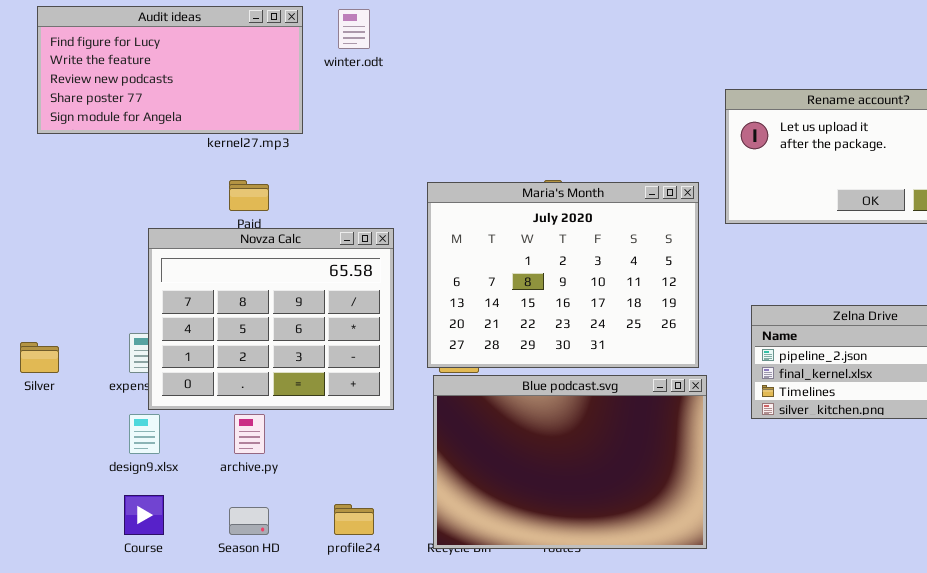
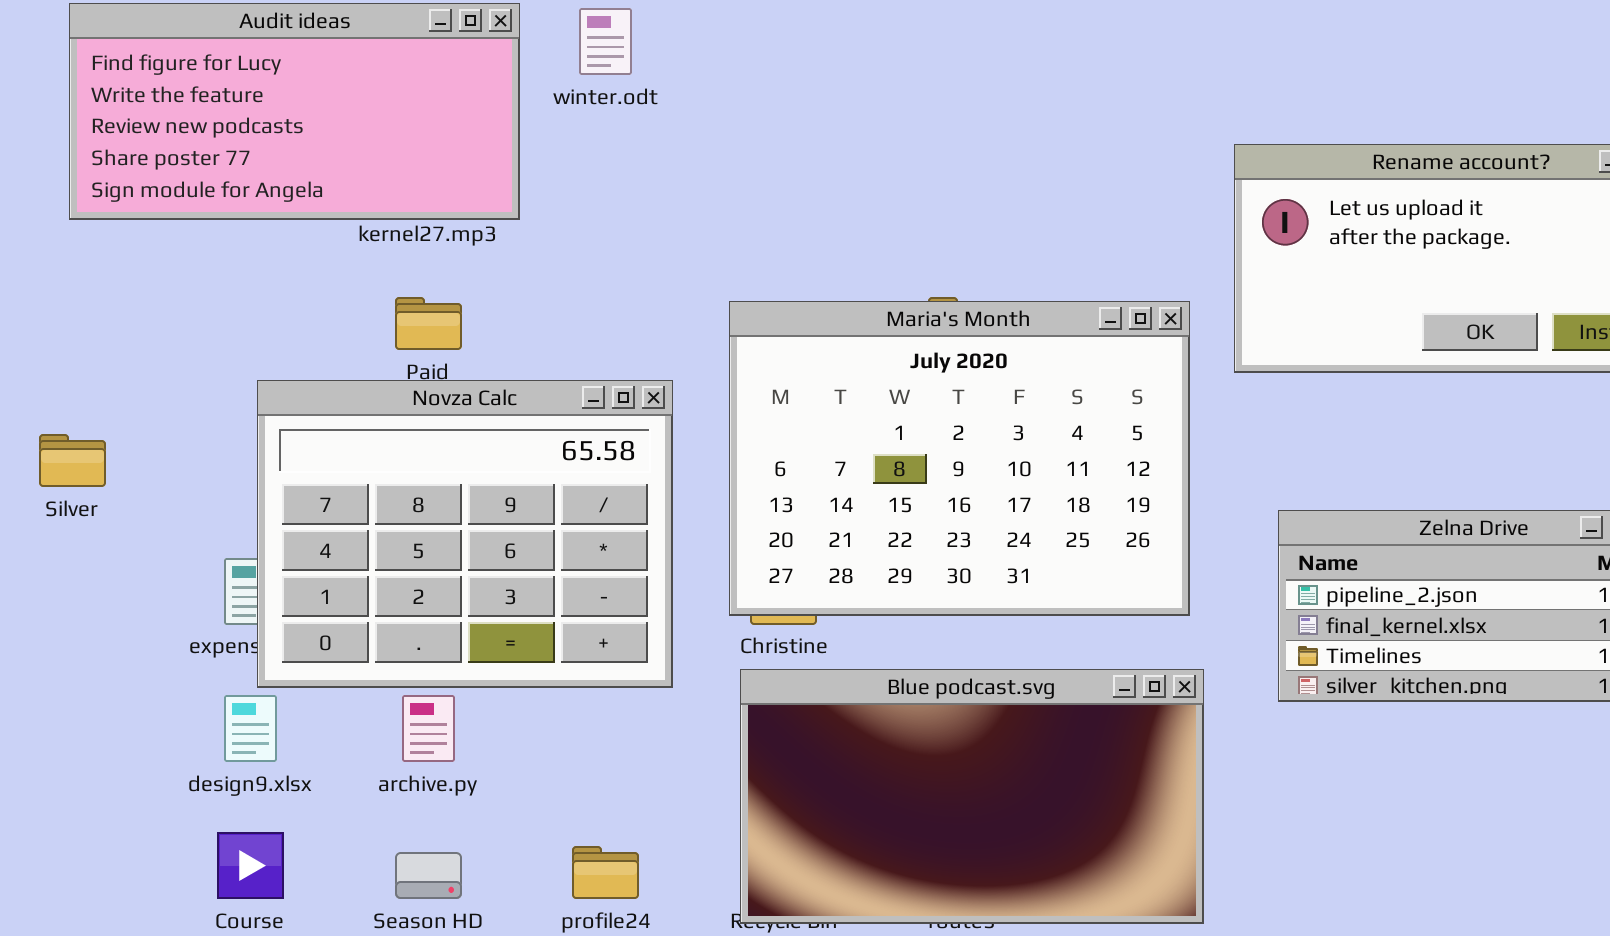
Silver: [20,342,59,373] -> [39,434,106,487], moved
Blue podcast.svg: [433,375,707,549] -> [740,669,1204,924], resized

